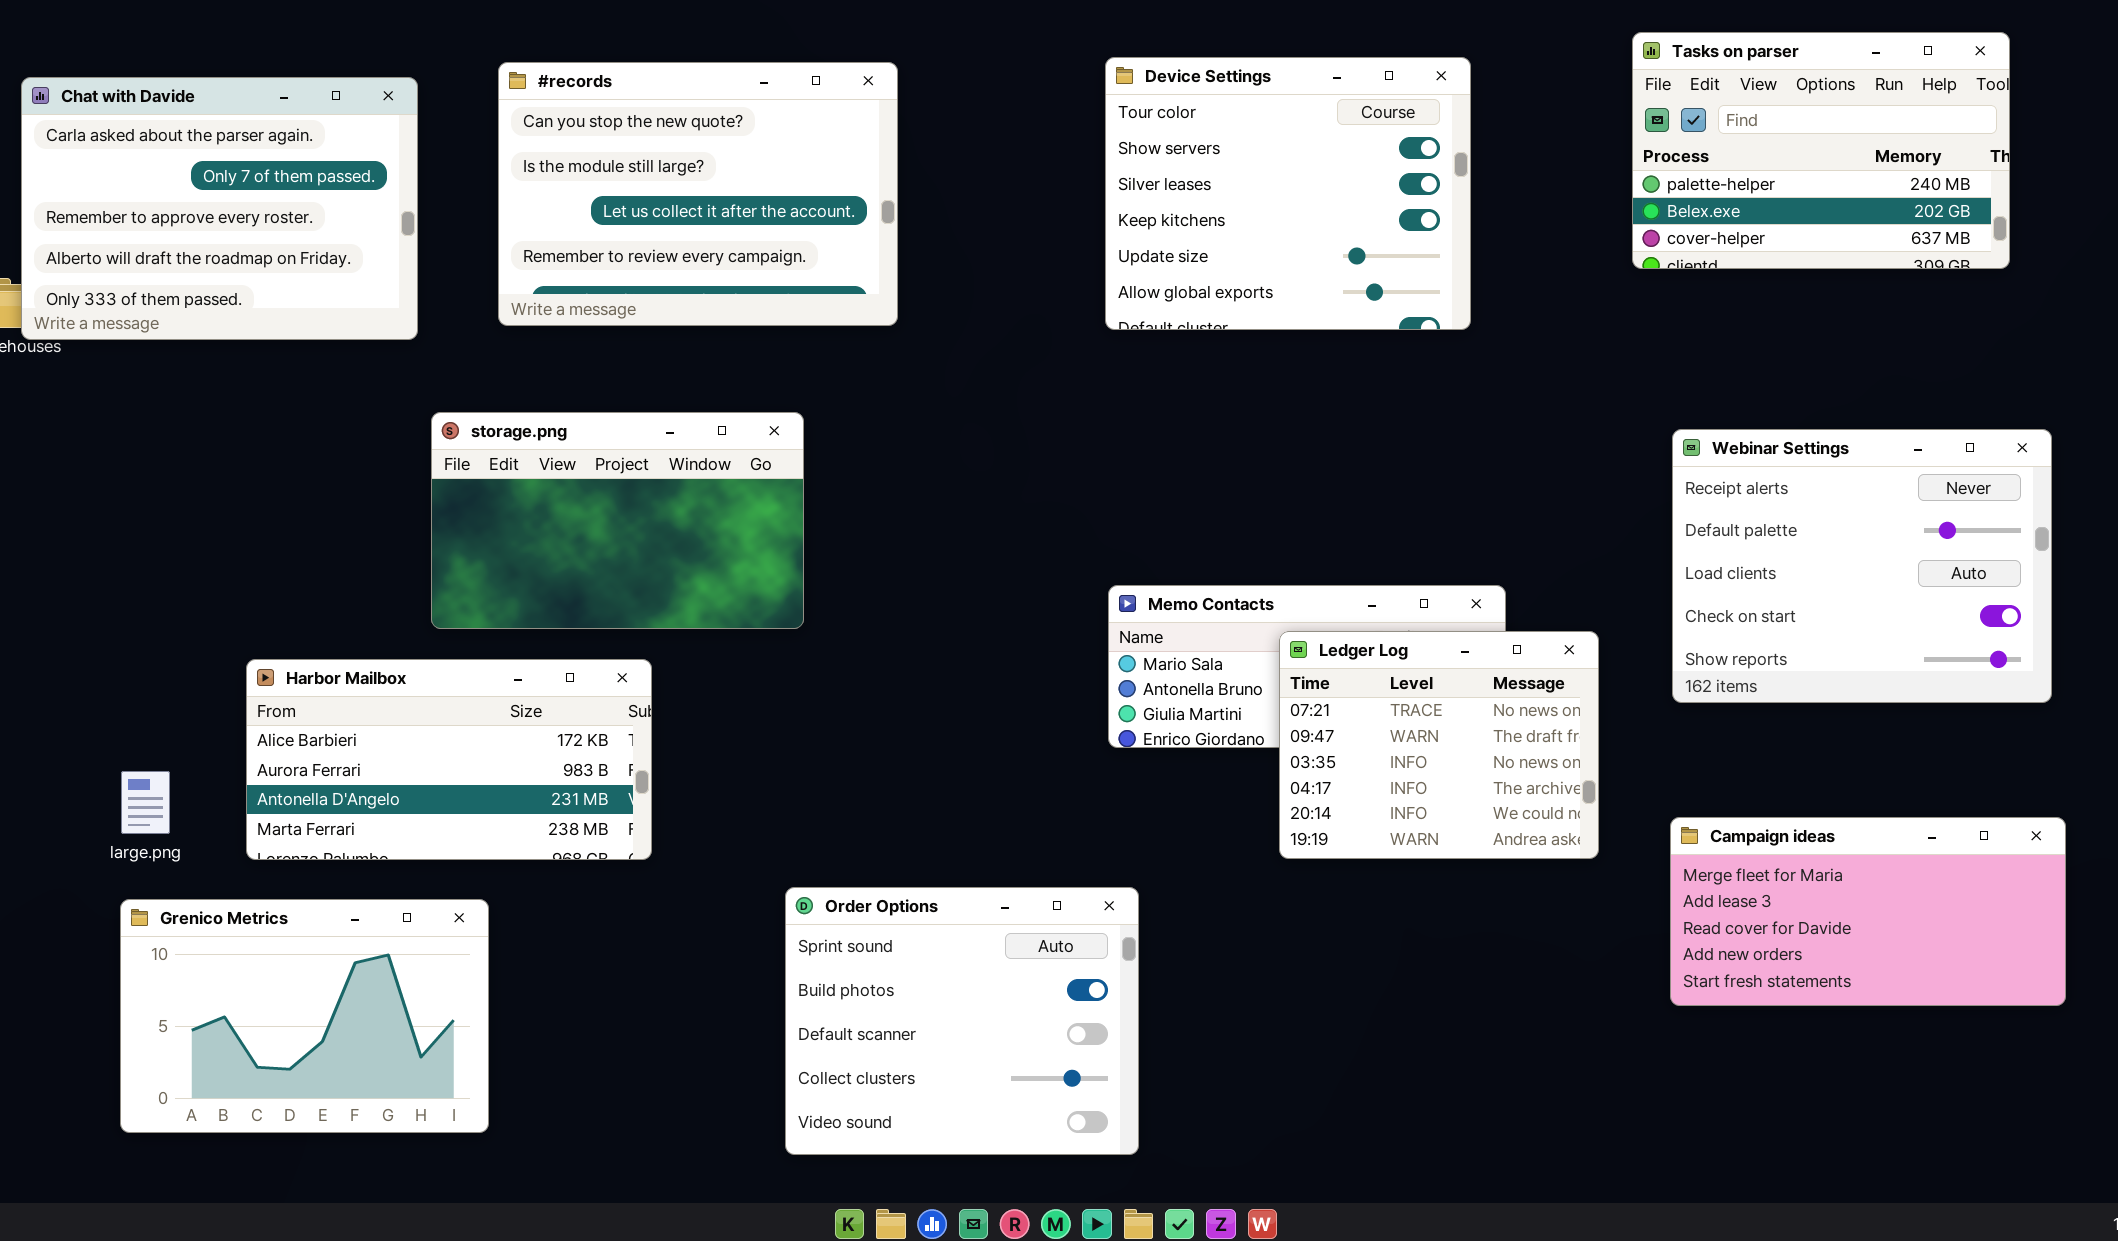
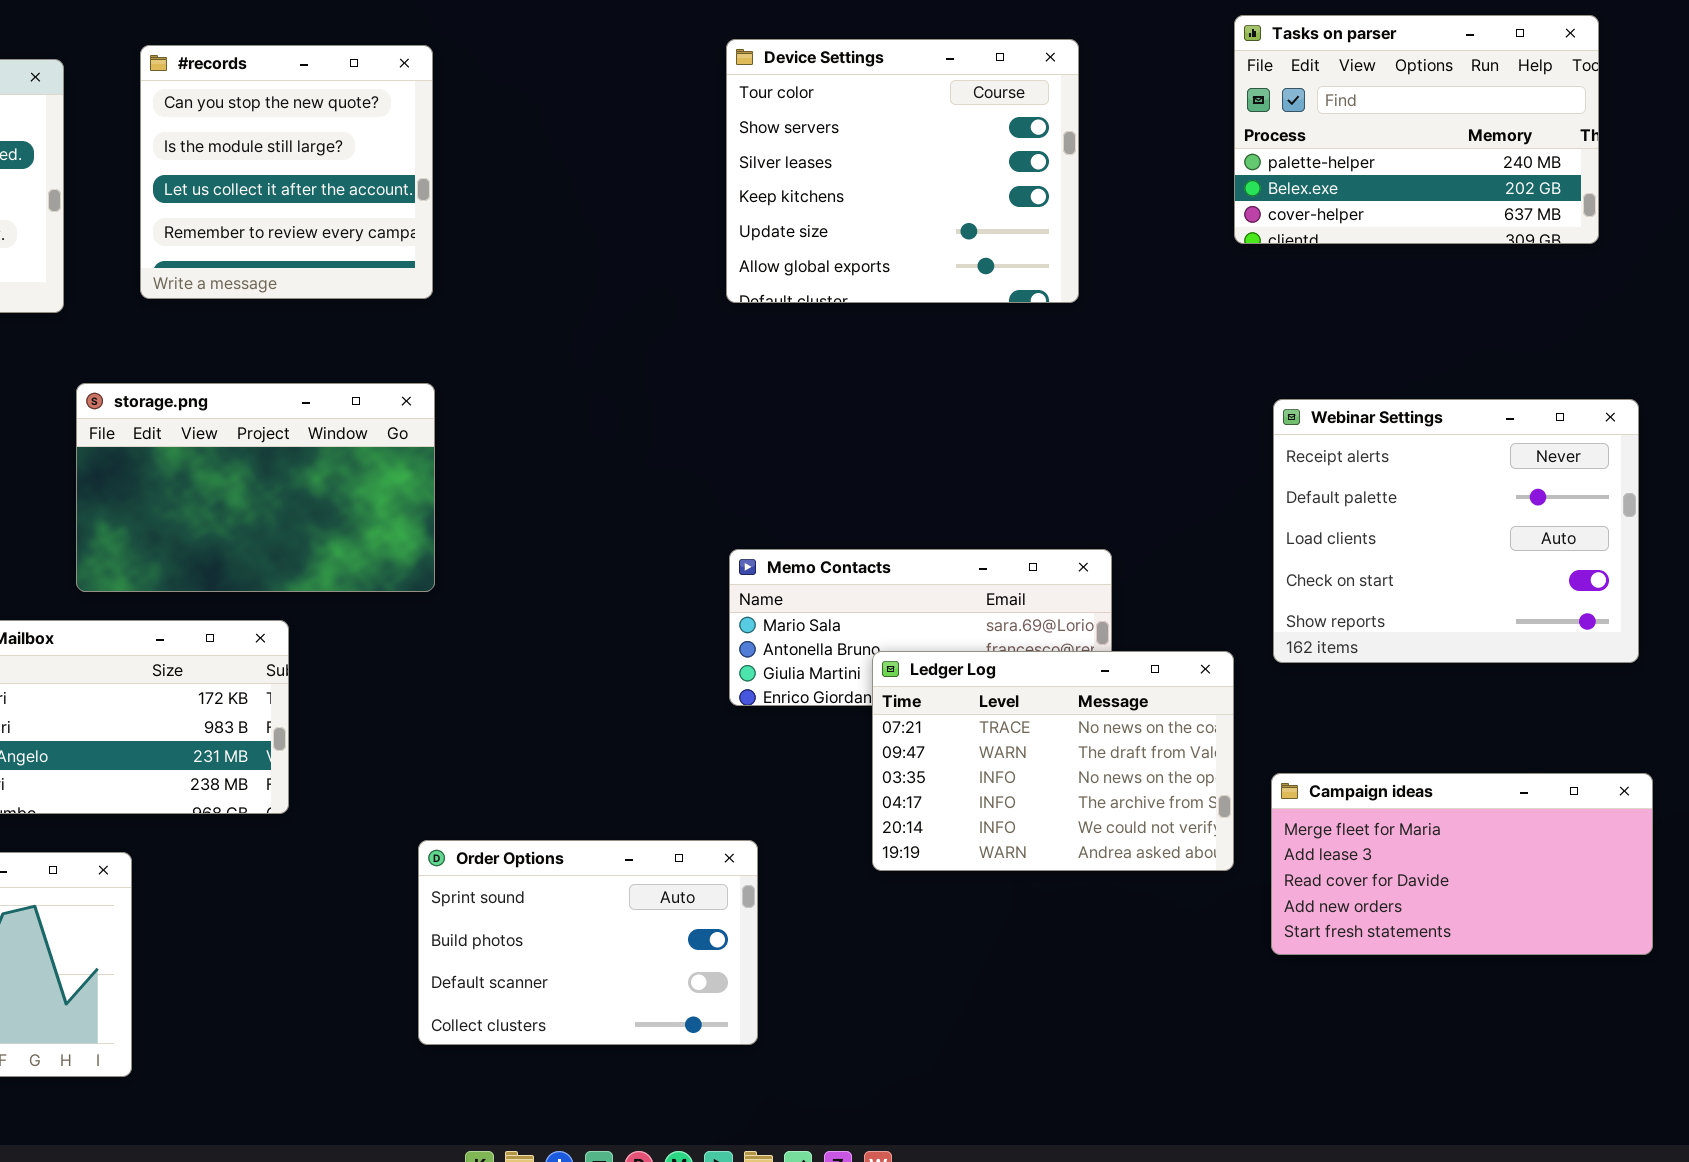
#records: [498,62,898,326] -> [140,45,433,299], resized
Ledger Log: [1279,631,1599,859] -> [872,651,1234,871], moved, resized
Order Options: [785,887,1139,1155] -> [418,840,758,1045], resized

